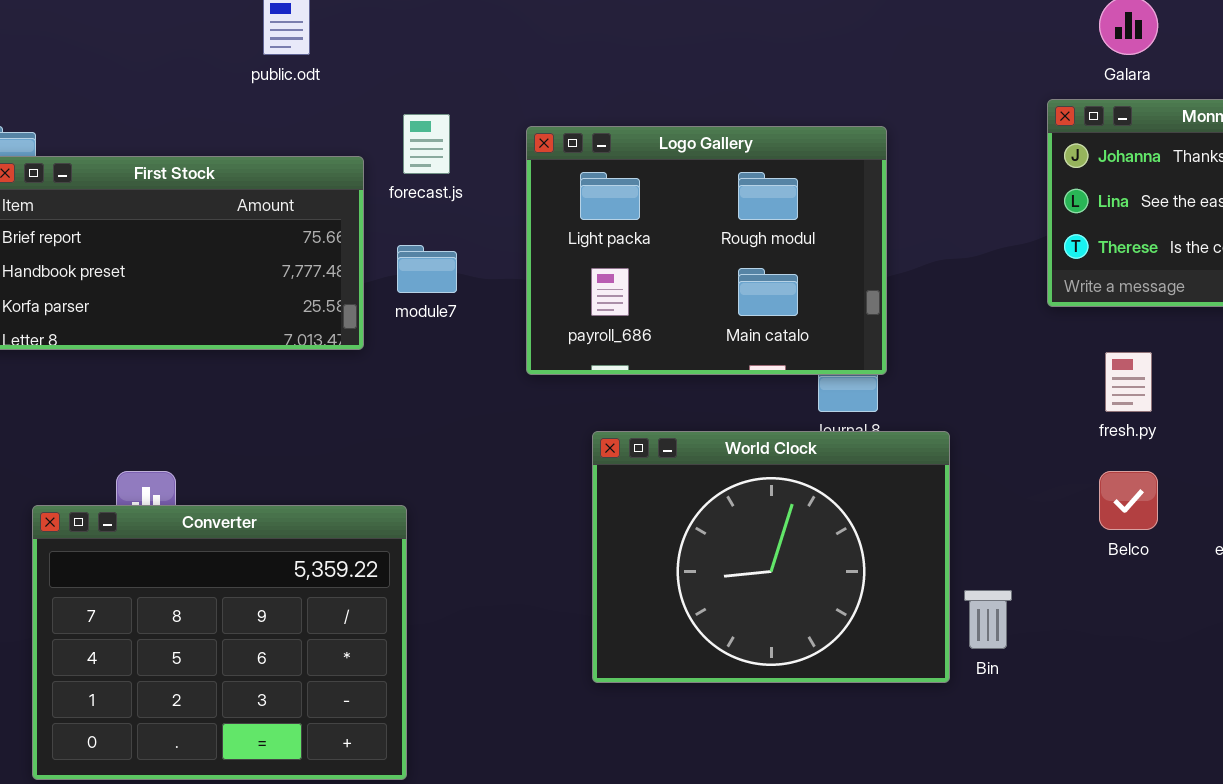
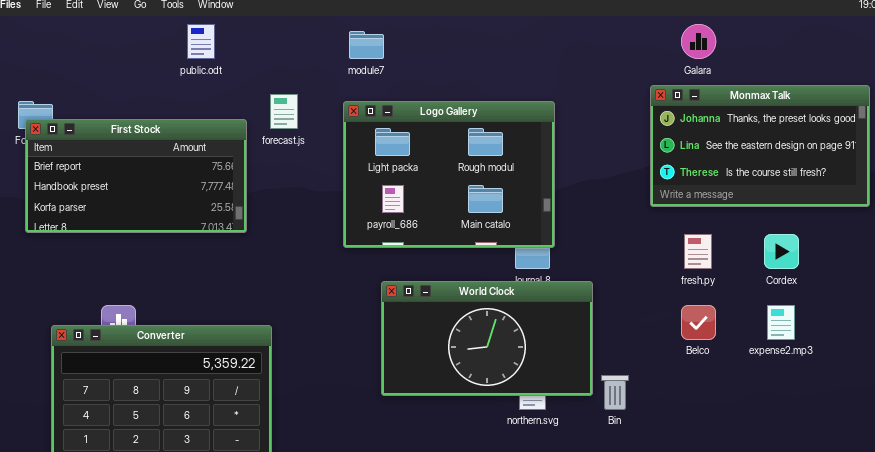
module7: [397,245,457,293] -> [349,31,384,59], moved
World Clock: [592,431,950,683] -> [381,281,593,396], resized

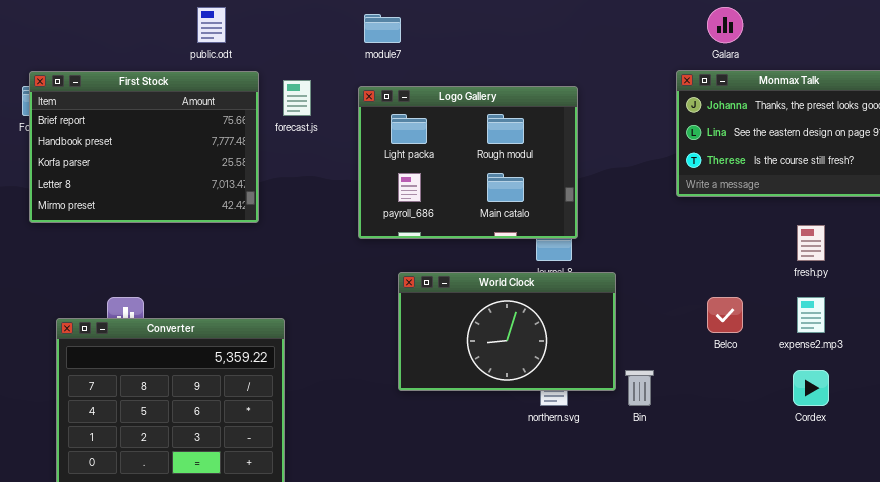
First Stock: [25,119,247,233] -> [29,71,259,223], resized
fresh.py: [684,234,712,269] -> [797,225,825,261], moved
Cordex: [764,234,799,269] -> [793,370,829,406], moved

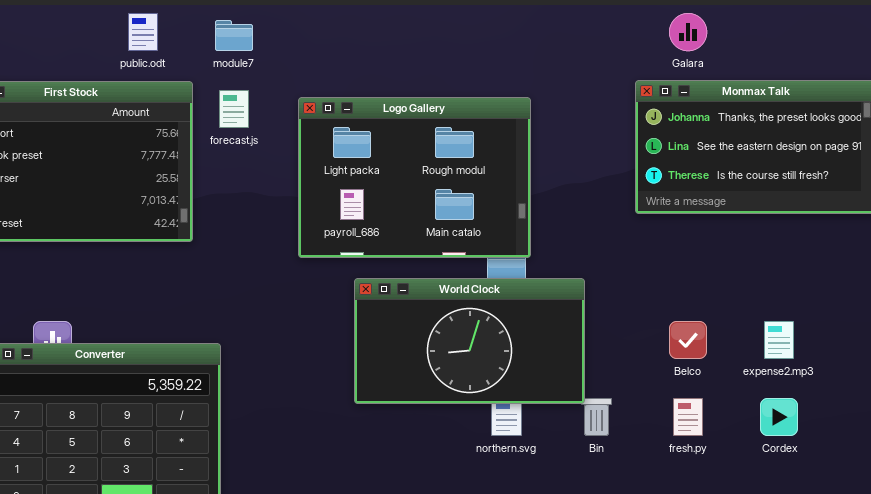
module7: [364,14,401,43] -> [215,20,253,51], moved
fresh.py: [797,225,825,261] -> [673,398,703,436], moved
World Clock: [398,272,616,391] -> [354,278,585,404], moved

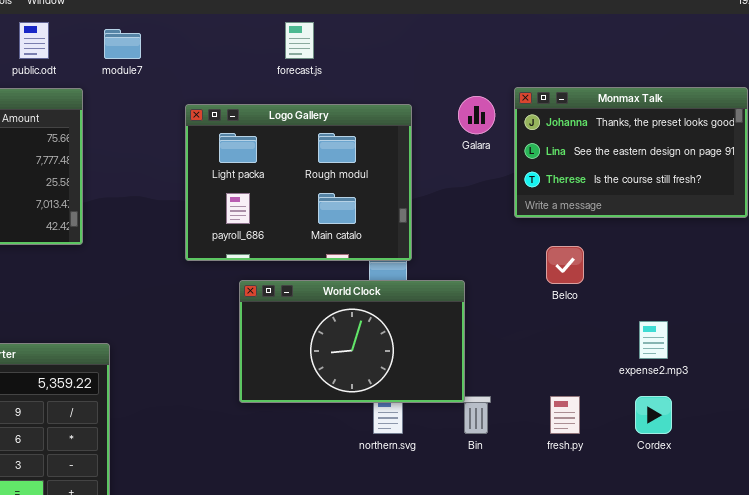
Galara: [669,13,707,51] -> [458,96,495,134], moved
forecast.js: [219,90,249,128] -> [285,22,314,59], moved
Belco: [669,321,707,359] -> [546,246,584,284], moved

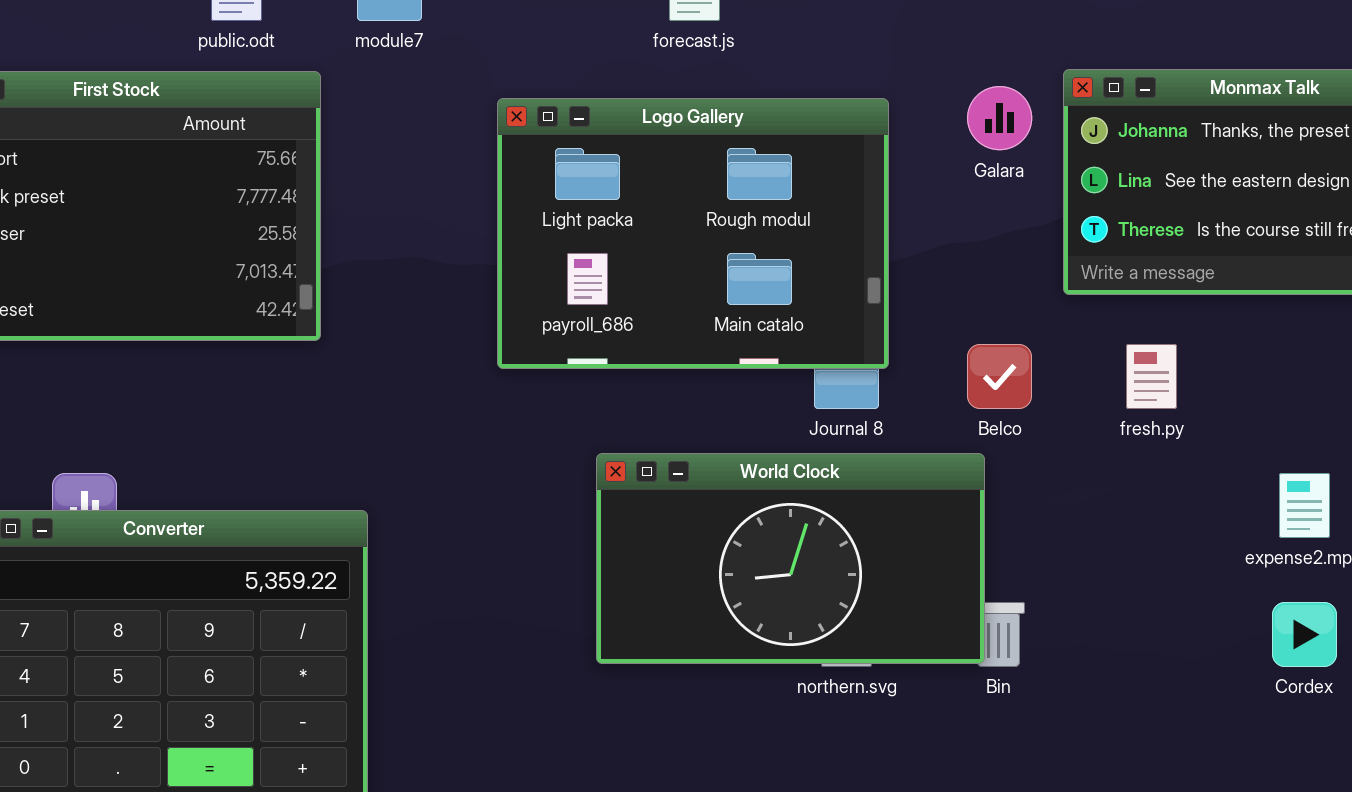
Belco: [546,246,584,284] -> [967,344,1032,409], moved
World Clock: [239,280,465,403] -> [596,453,985,664], moved
fresh.py: [550,396,580,434] -> [1126,344,1177,409], moved

